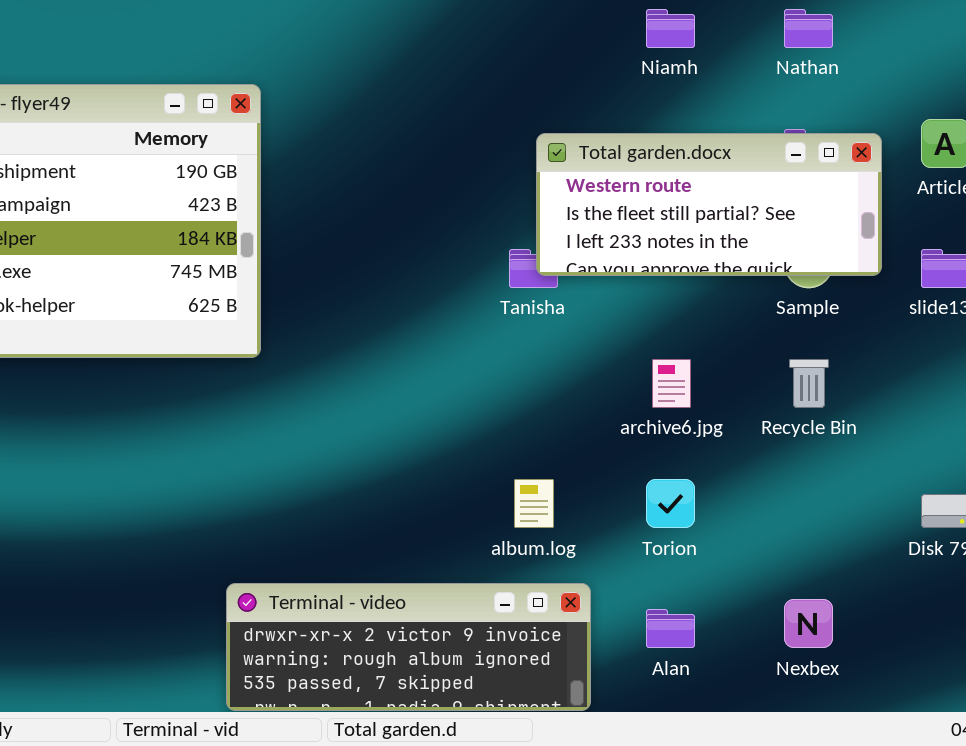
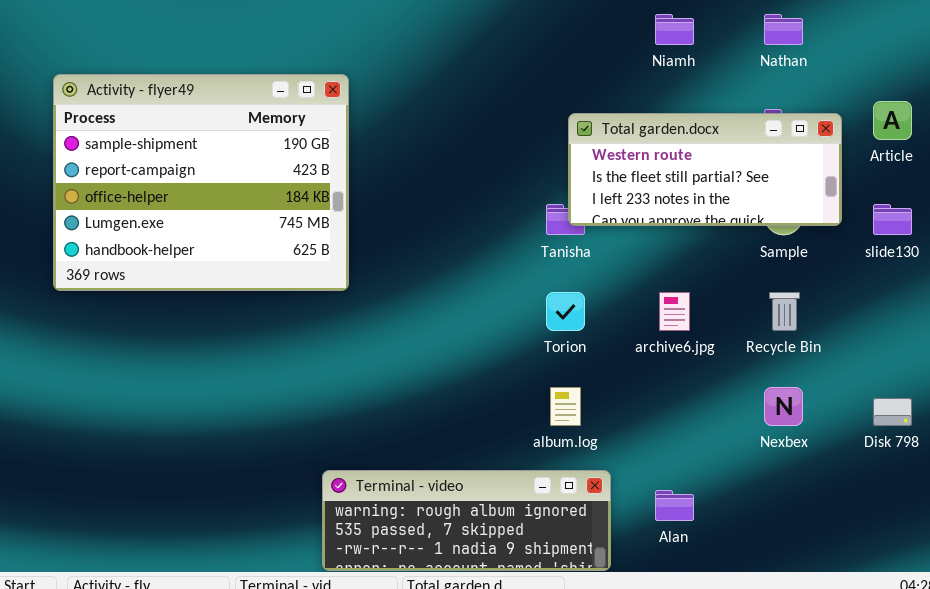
Torion: [646,479,695,528] -> [546,292,585,331], moved
Terminal - video: [226,583,591,711] -> [322,470,611,571], scrolled down 1 row
Nexbex: [784,599,833,648] -> [764,387,803,426], moved

